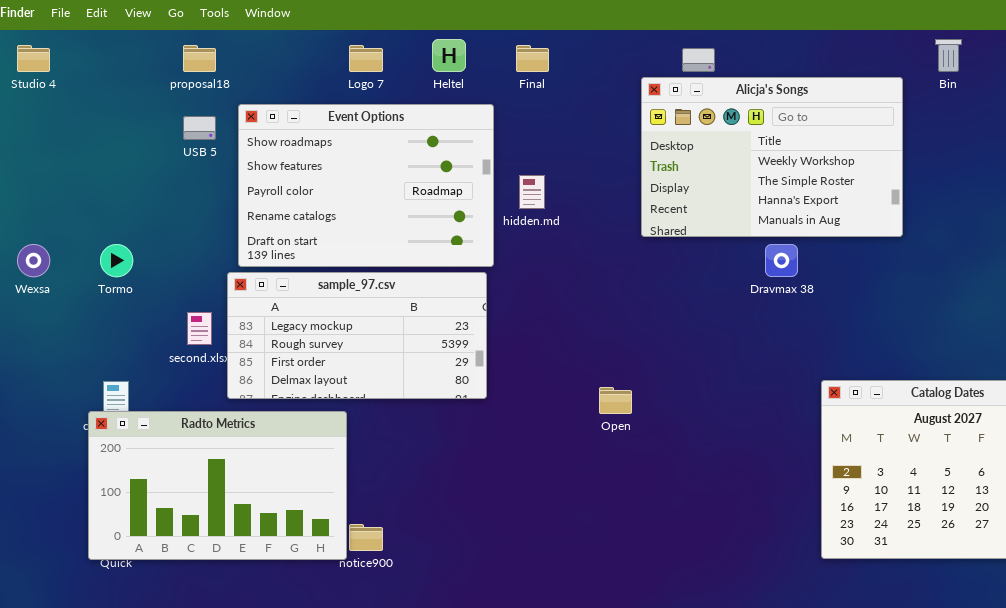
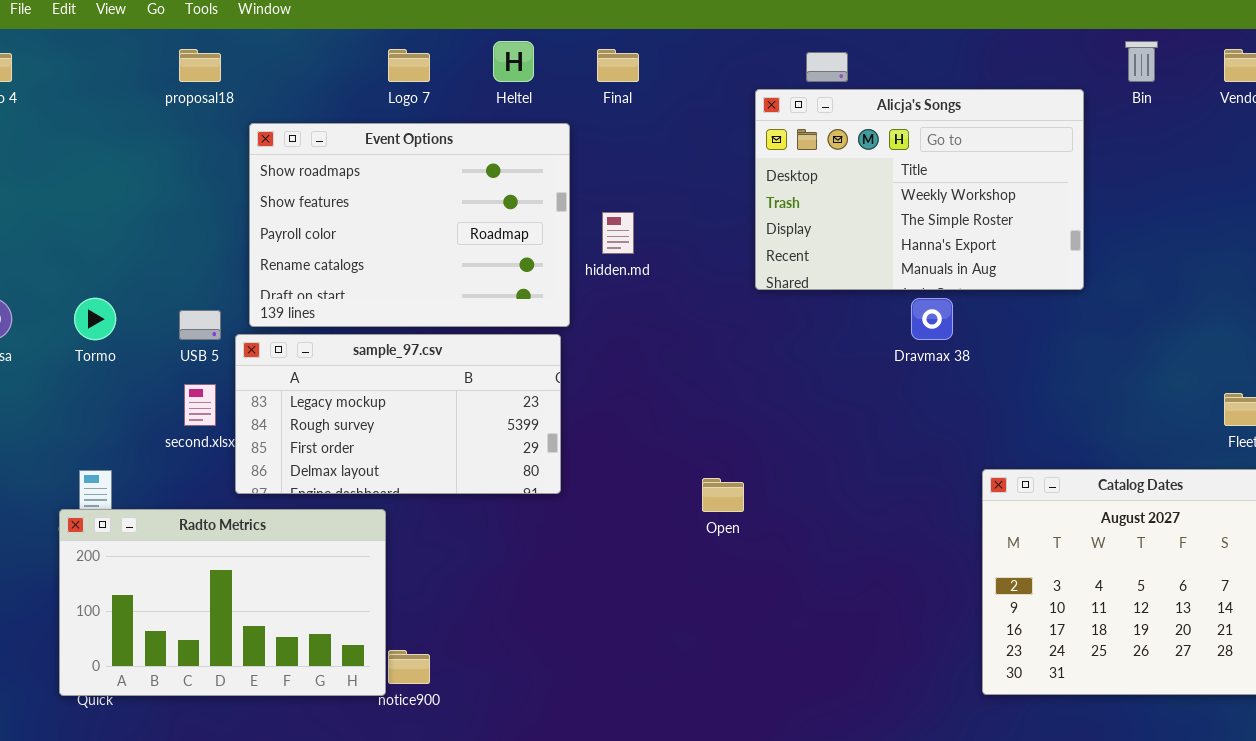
USB 5: [183,116,216,140] -> [179,310,221,340], moved

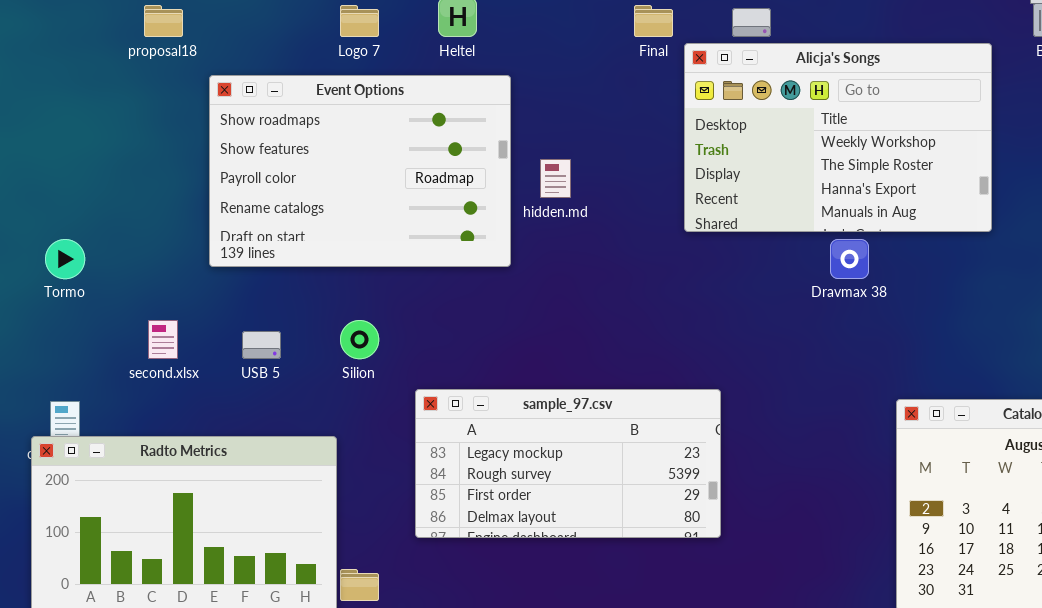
Final: [597,49,639,82] -> [634,5,673,37], moved
USB 5: [179,310,221,340] -> [242,331,281,359], moved
sample_97.csv: [235,334,561,494] -> [415,389,721,538], moved

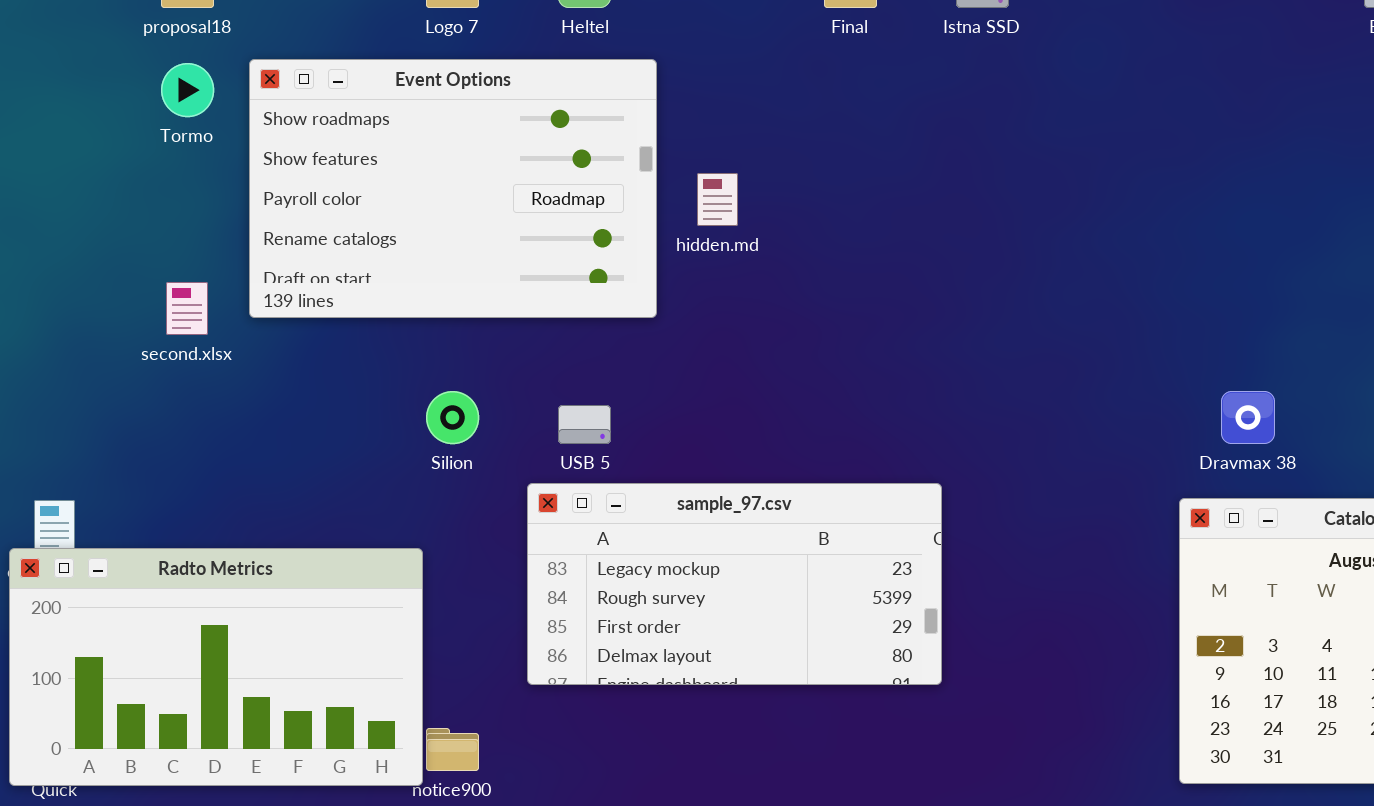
Alicja's Songs: [684,43,992,232] -> none, closed
Tormo: [45,239,85,279] -> [161,63,214,117], moved
Dravmax 38: [830,239,869,279] -> [1221,391,1275,444], moved
second.xlsx: [148,320,178,359] -> [166,282,208,335], moved
USB 5: [242,331,281,359] -> [558,405,611,444], moved

